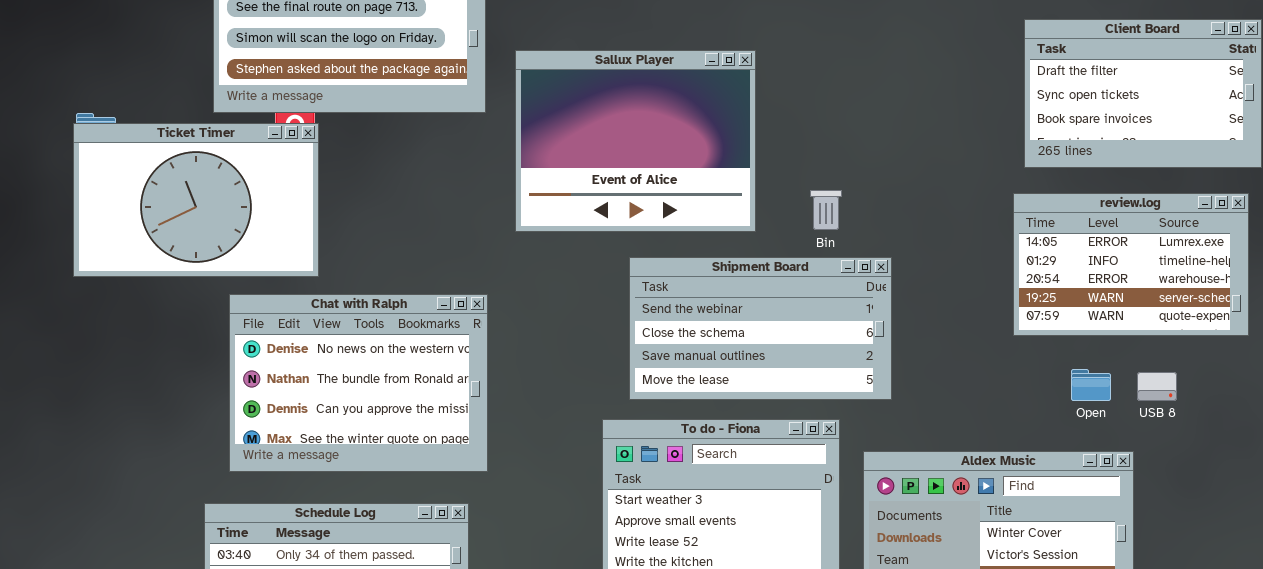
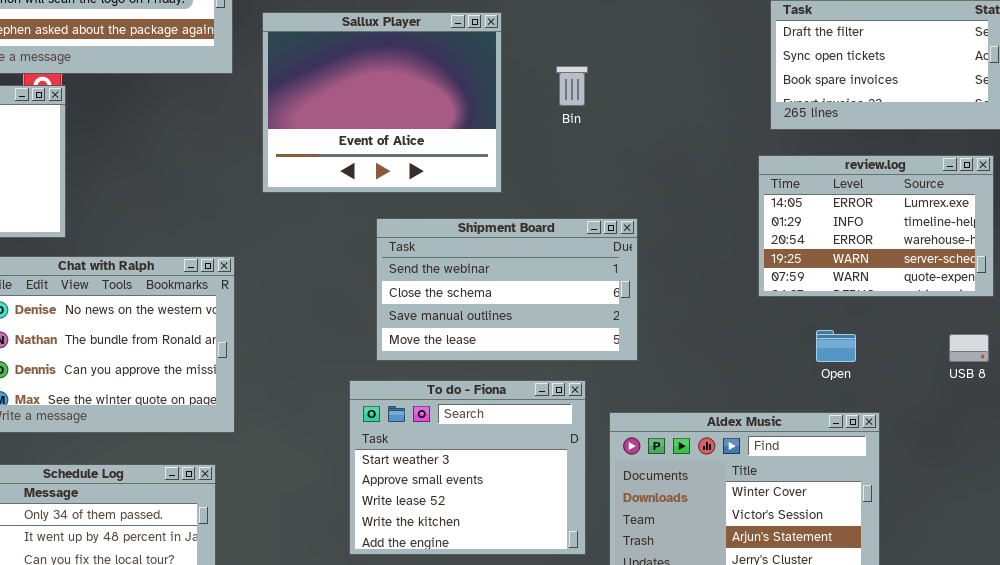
Bin: [810,190,842,230] -> [556,66,588,106], moved
USB 8: [1137,372,1177,401] -> [949,334,989,362], moved

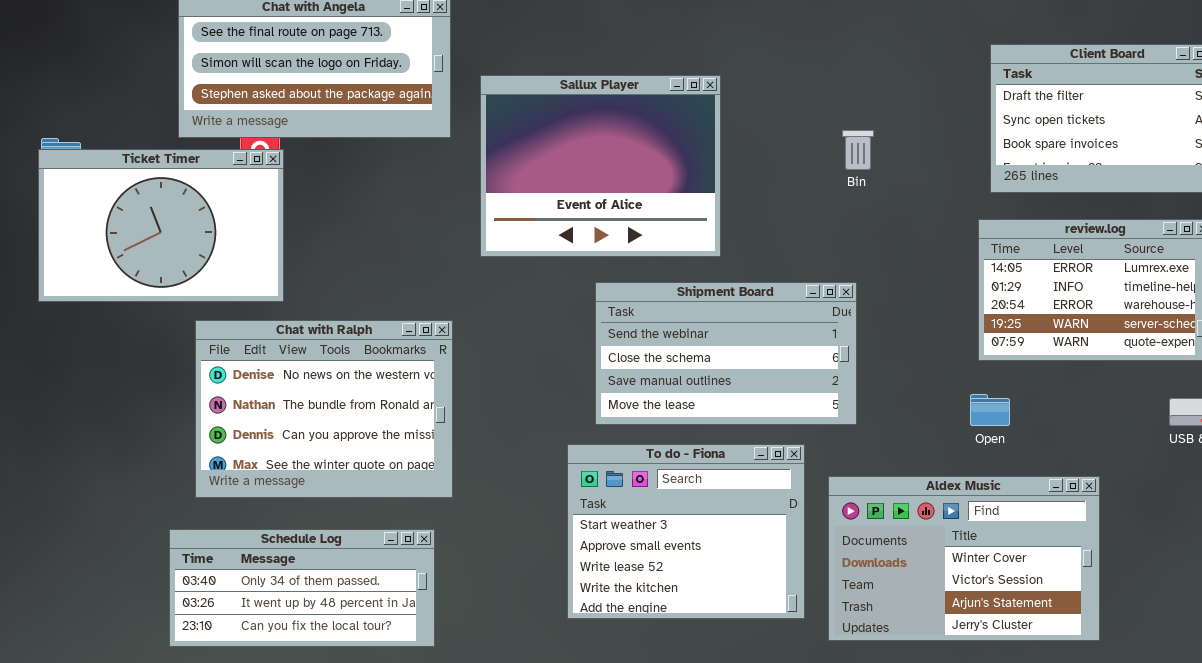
Bin: [556,66,588,106] -> [842,130,874,170], moved
Open: [816,330,856,362] -> [970,394,1010,426], moved

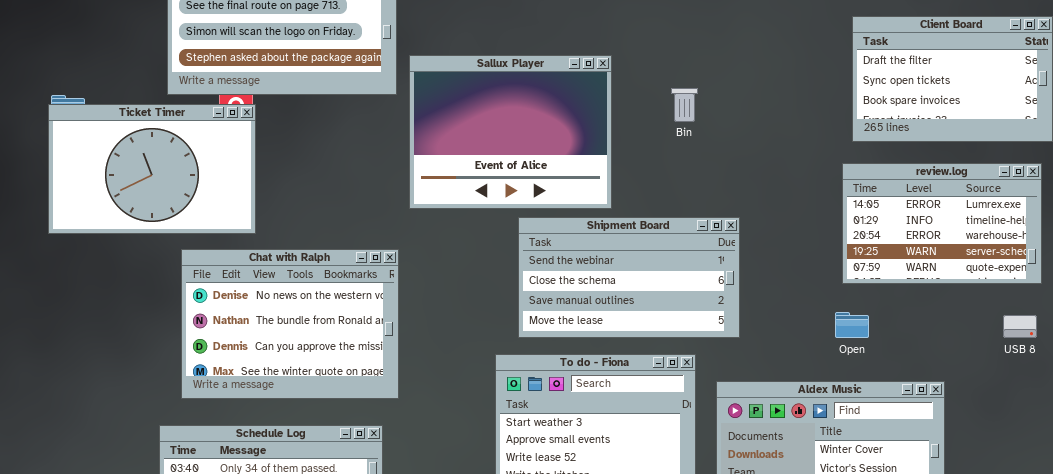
Sallux Player: [480,75,721,257] -> [409,55,612,209], moved
Bin: [842,130,874,170] -> [671,88,698,122], moved

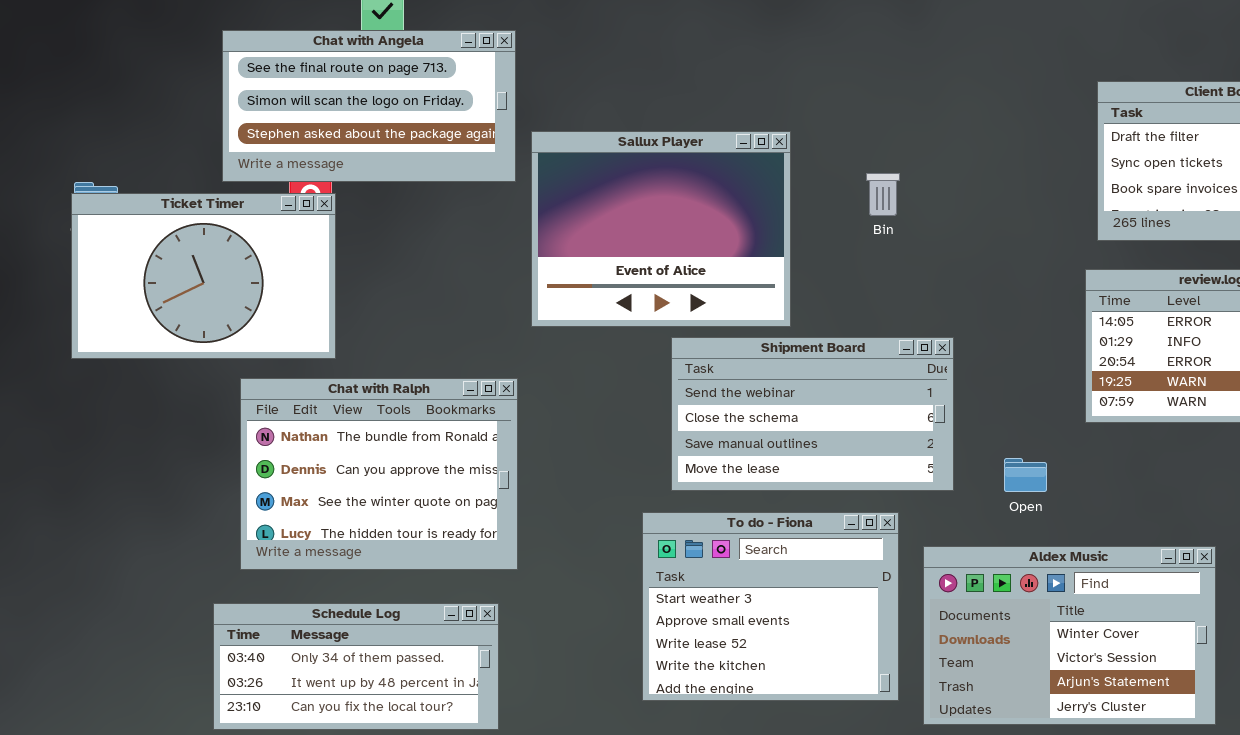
Chat with Ralph: [181,249,399,399] -> [240,378,518,570], scrolled down 1 row
Open: [835,312,869,338] -> [1004,458,1047,492], moved

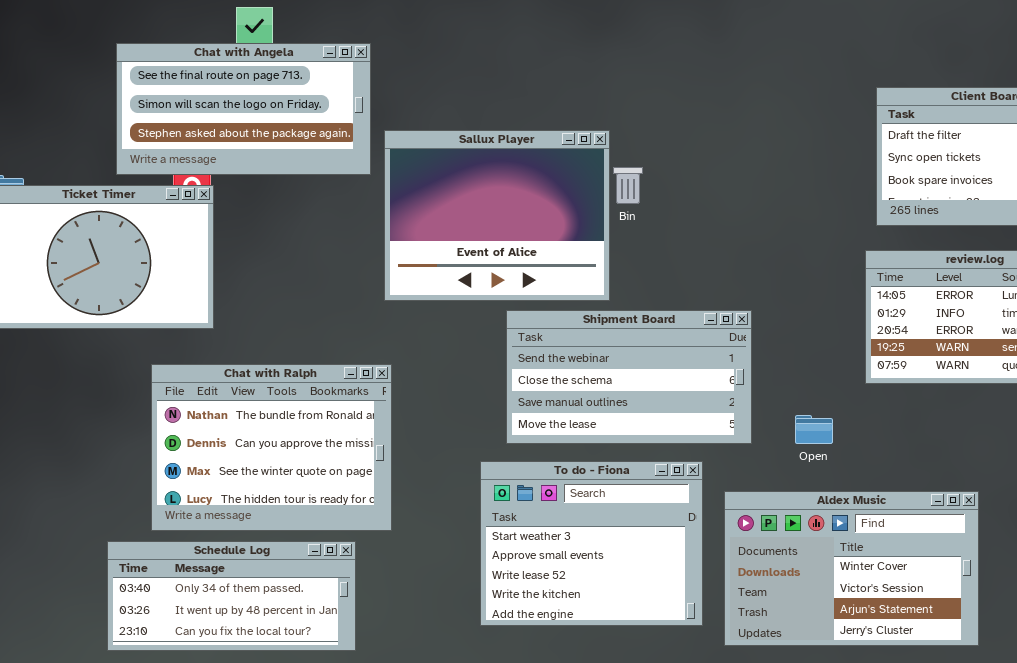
Bin: [866,173,900,216] -> [613,167,643,204], moved
Chat with Ralph: [240,378,518,570] -> [151,364,392,531], moved

